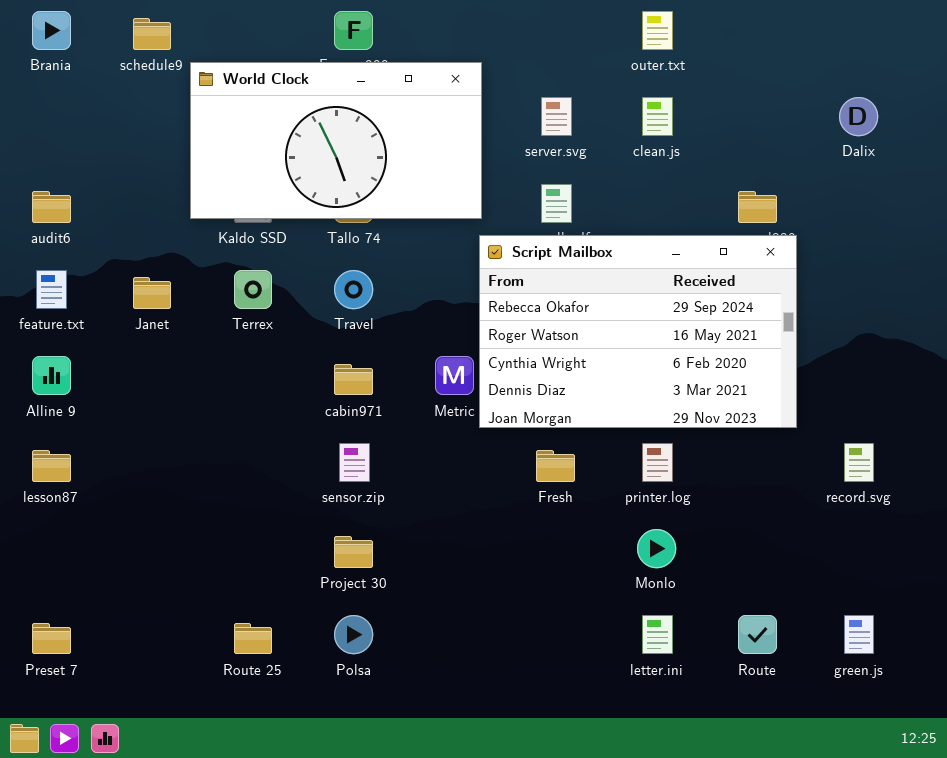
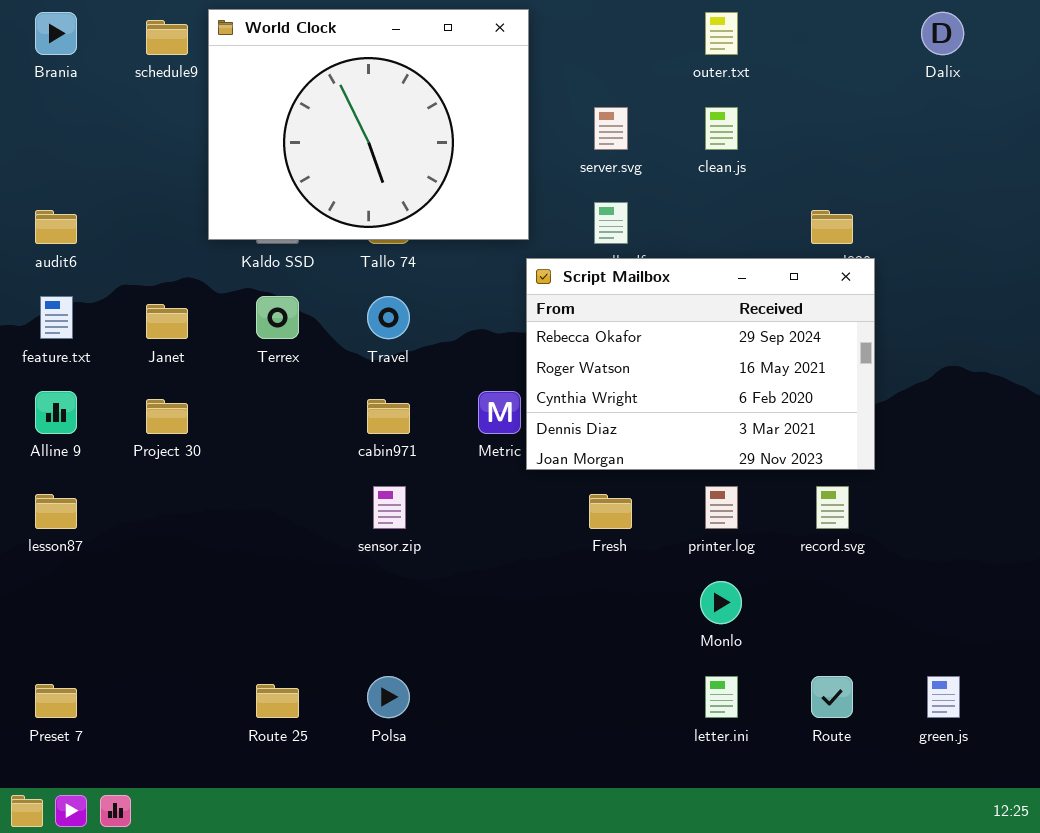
World Clock: [190,62,482,219] -> [208,9,529,240], resized
Dalix: [839,97,878,136] -> [921,12,964,55], moved
record.svg: [844,443,874,482] -> [816,486,849,529], moved
Project 30: [334,536,373,568] -> [146,399,188,434], moved

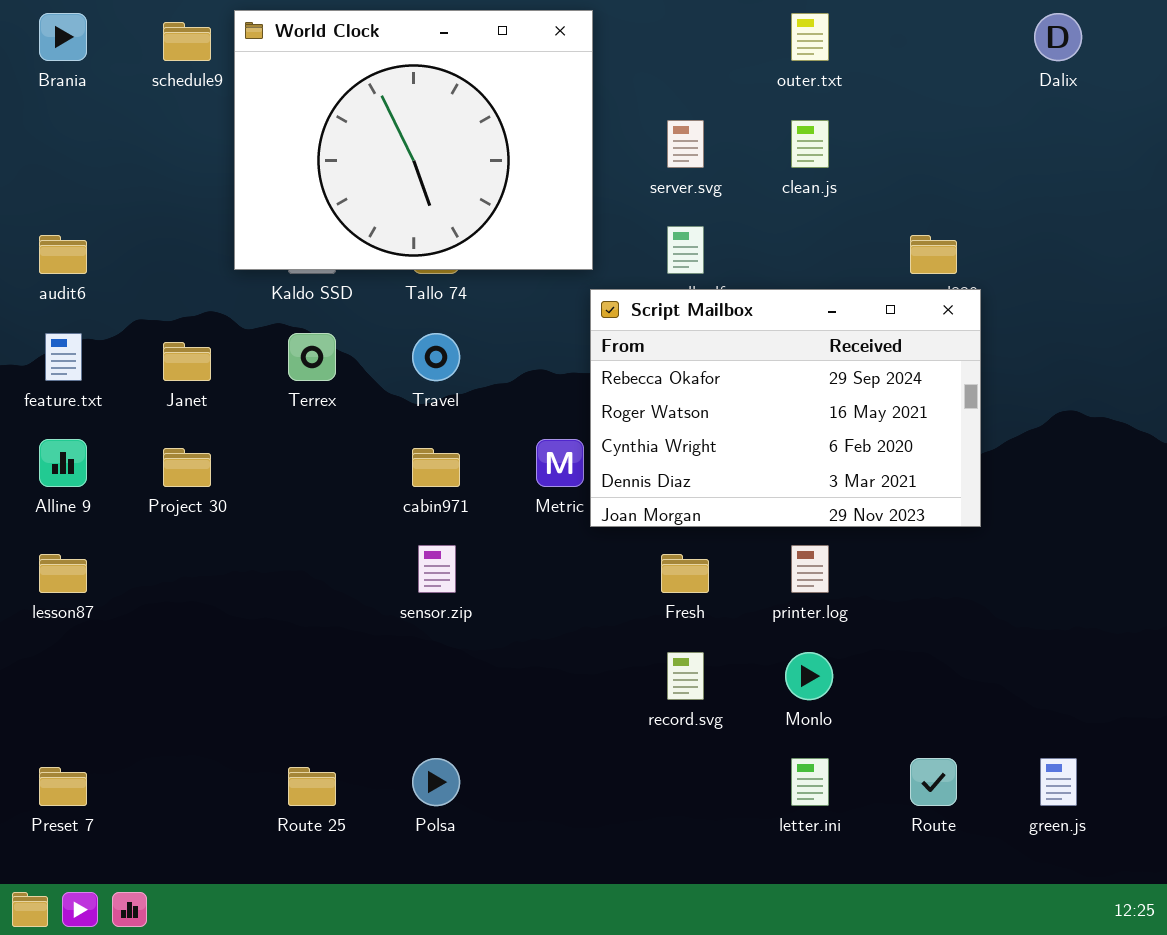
record.svg: [816,486,849,529] -> [667,652,704,700], moved

